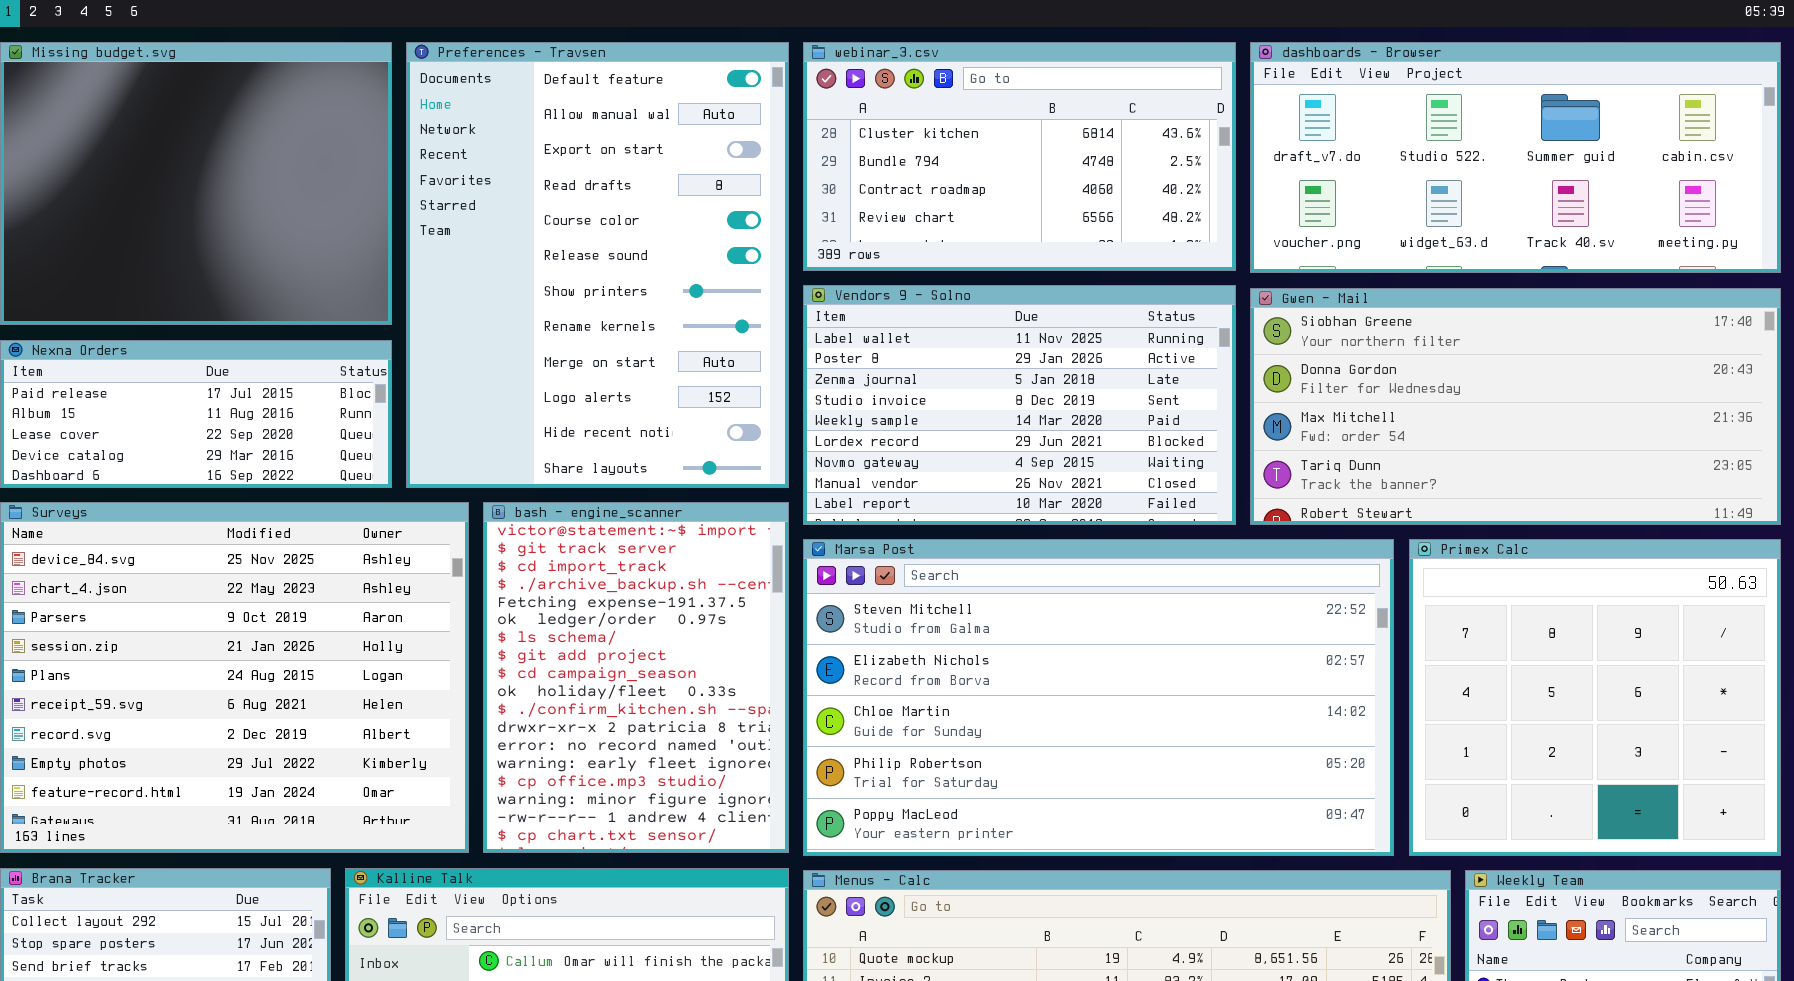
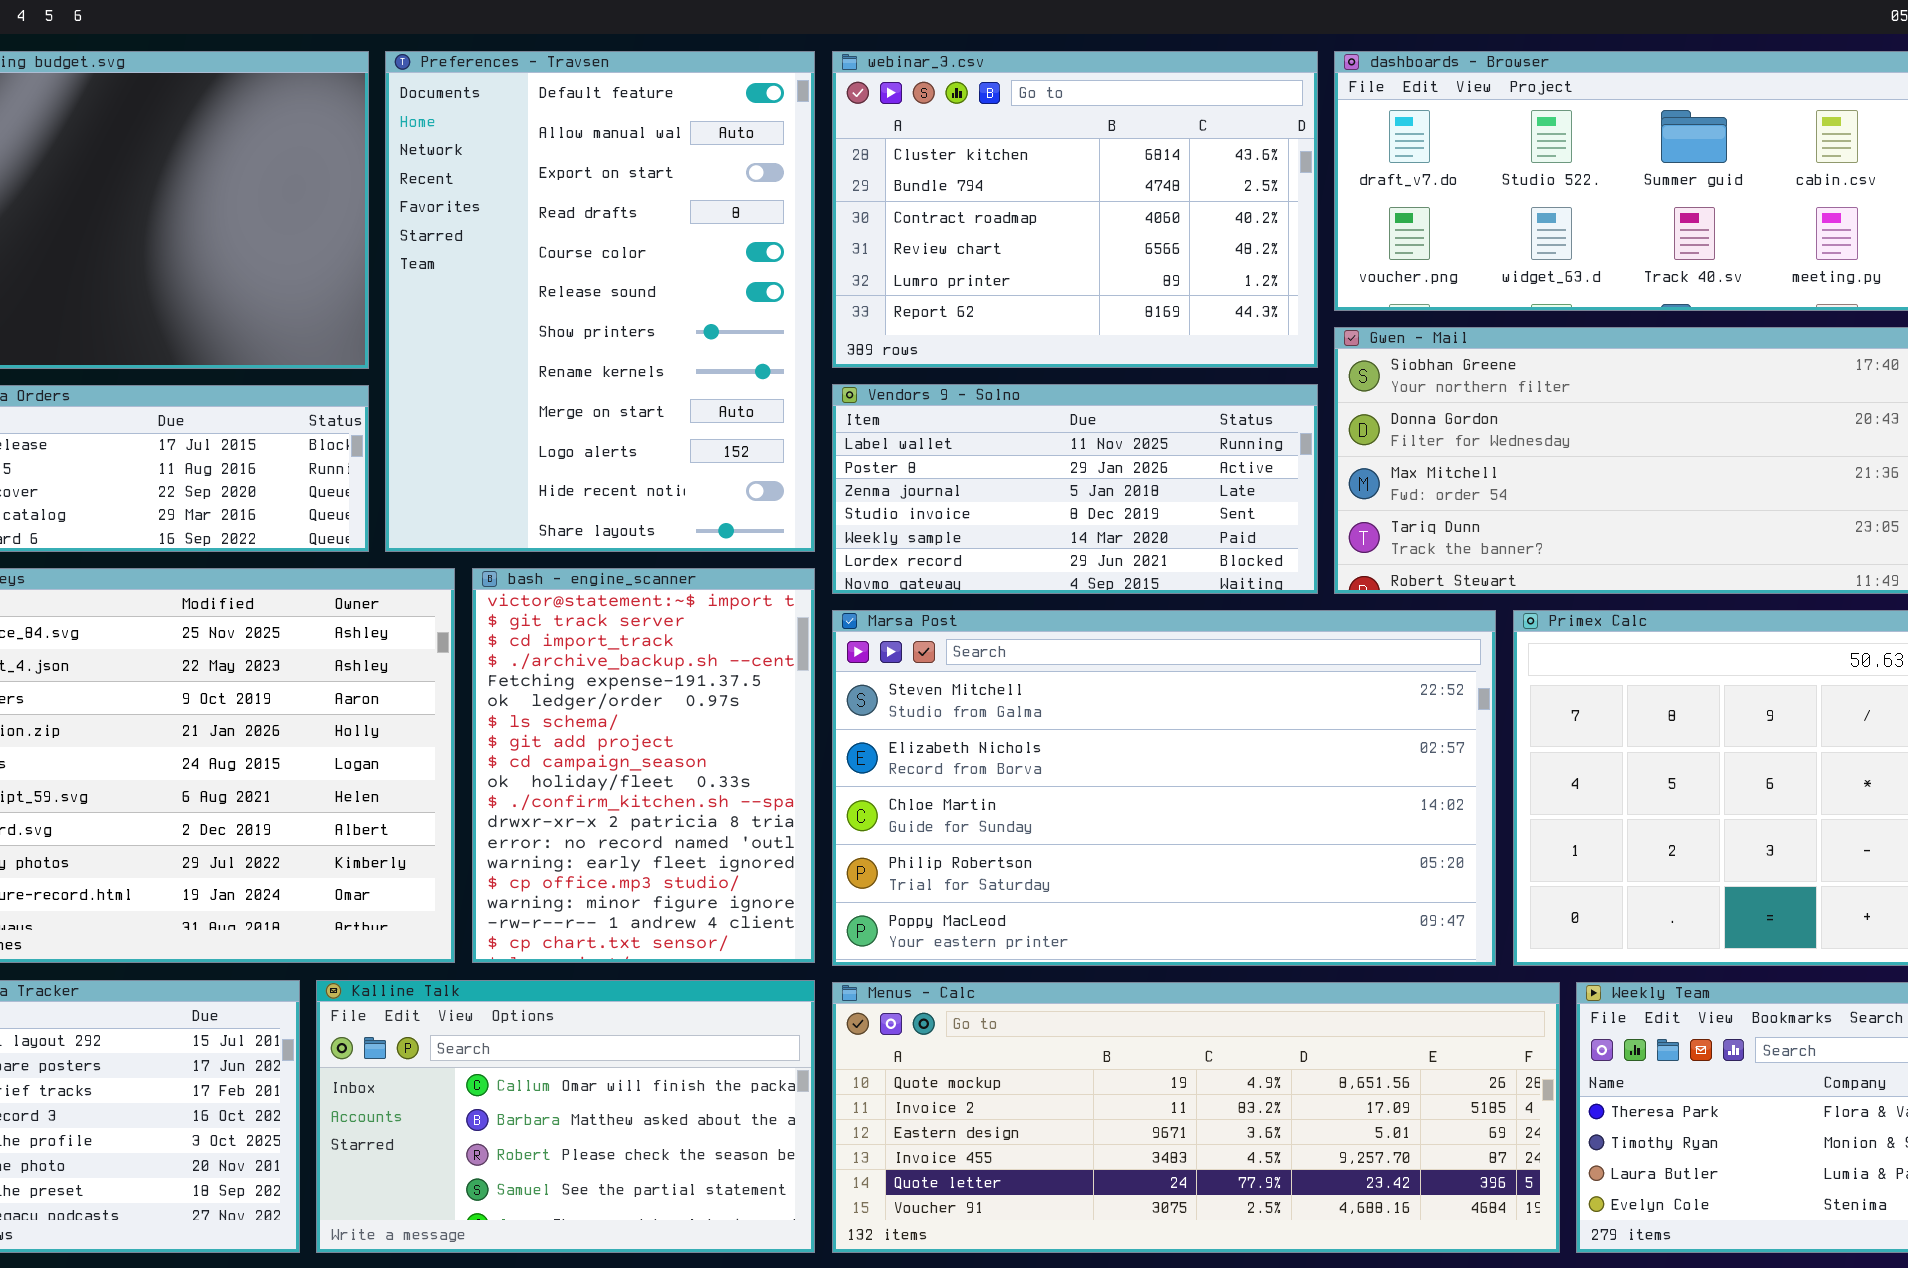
webinar_3.csv: [803,42,1236,271] -> [832,51,1318,368], resized
Vendors 9 - Solno: [803,285,1236,525] -> [832,384,1318,594], resized

